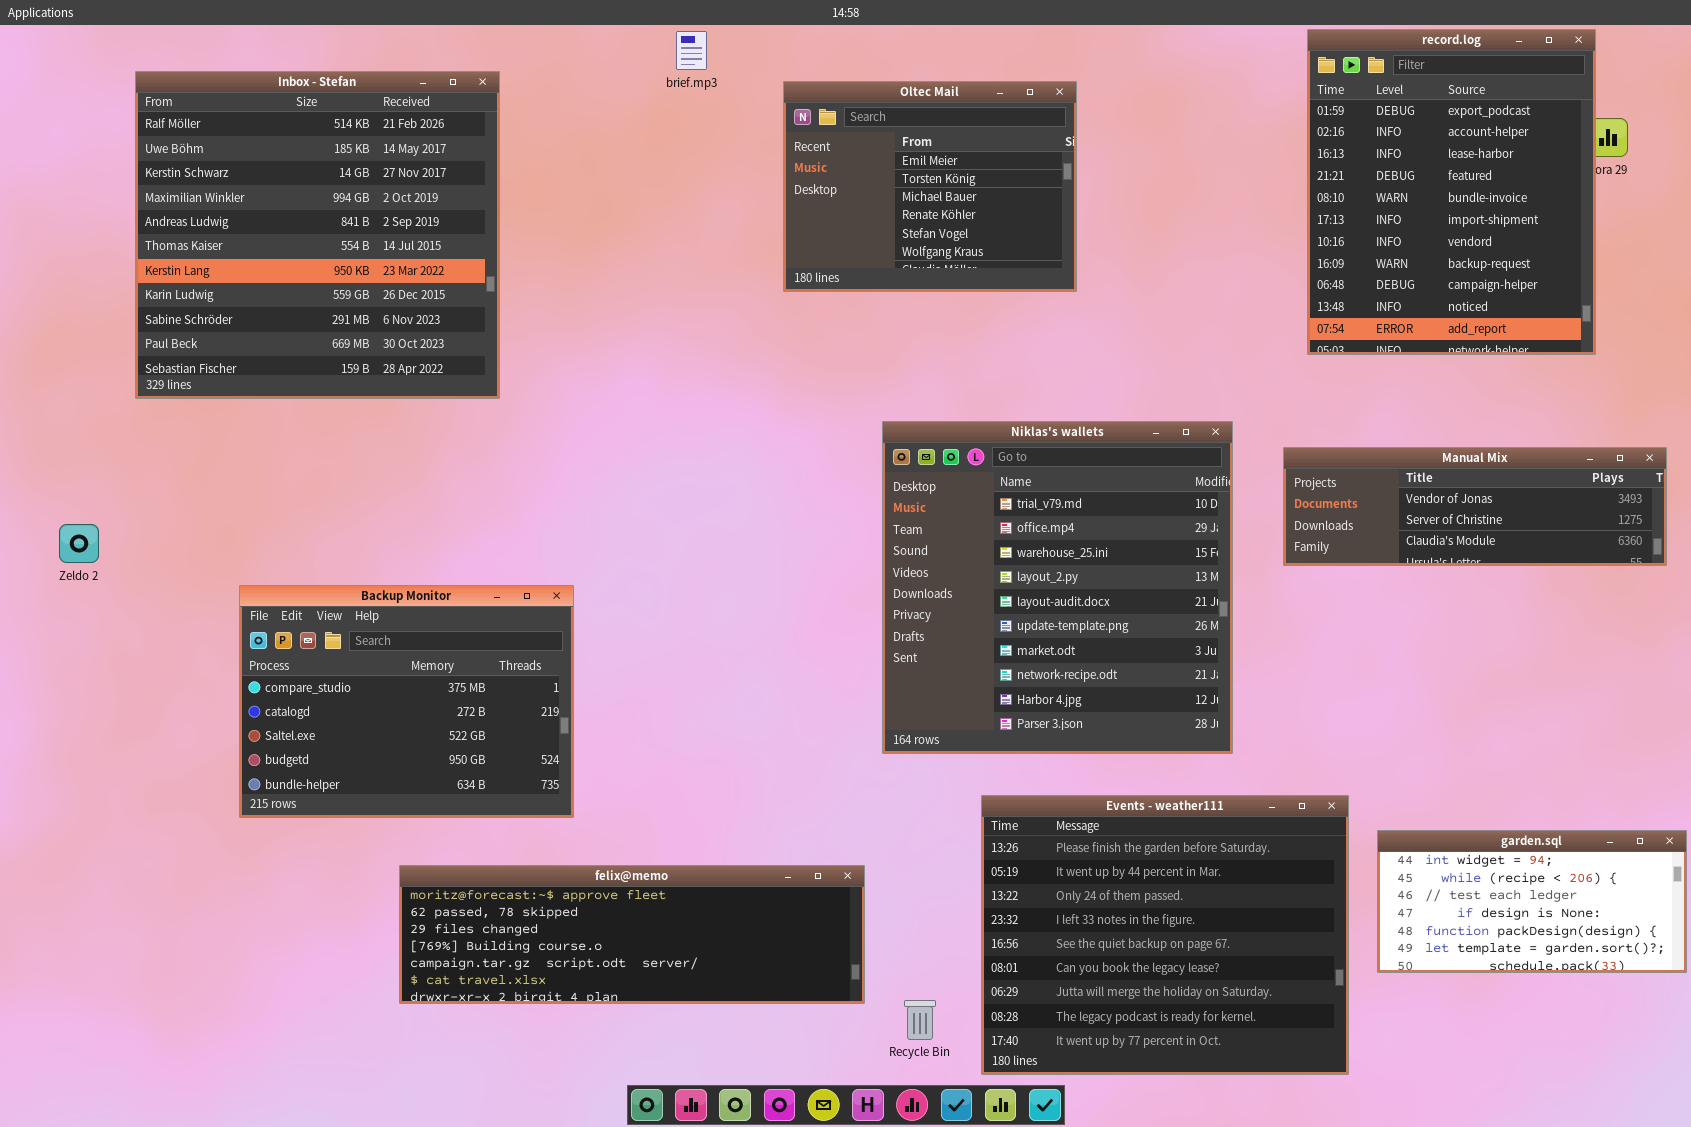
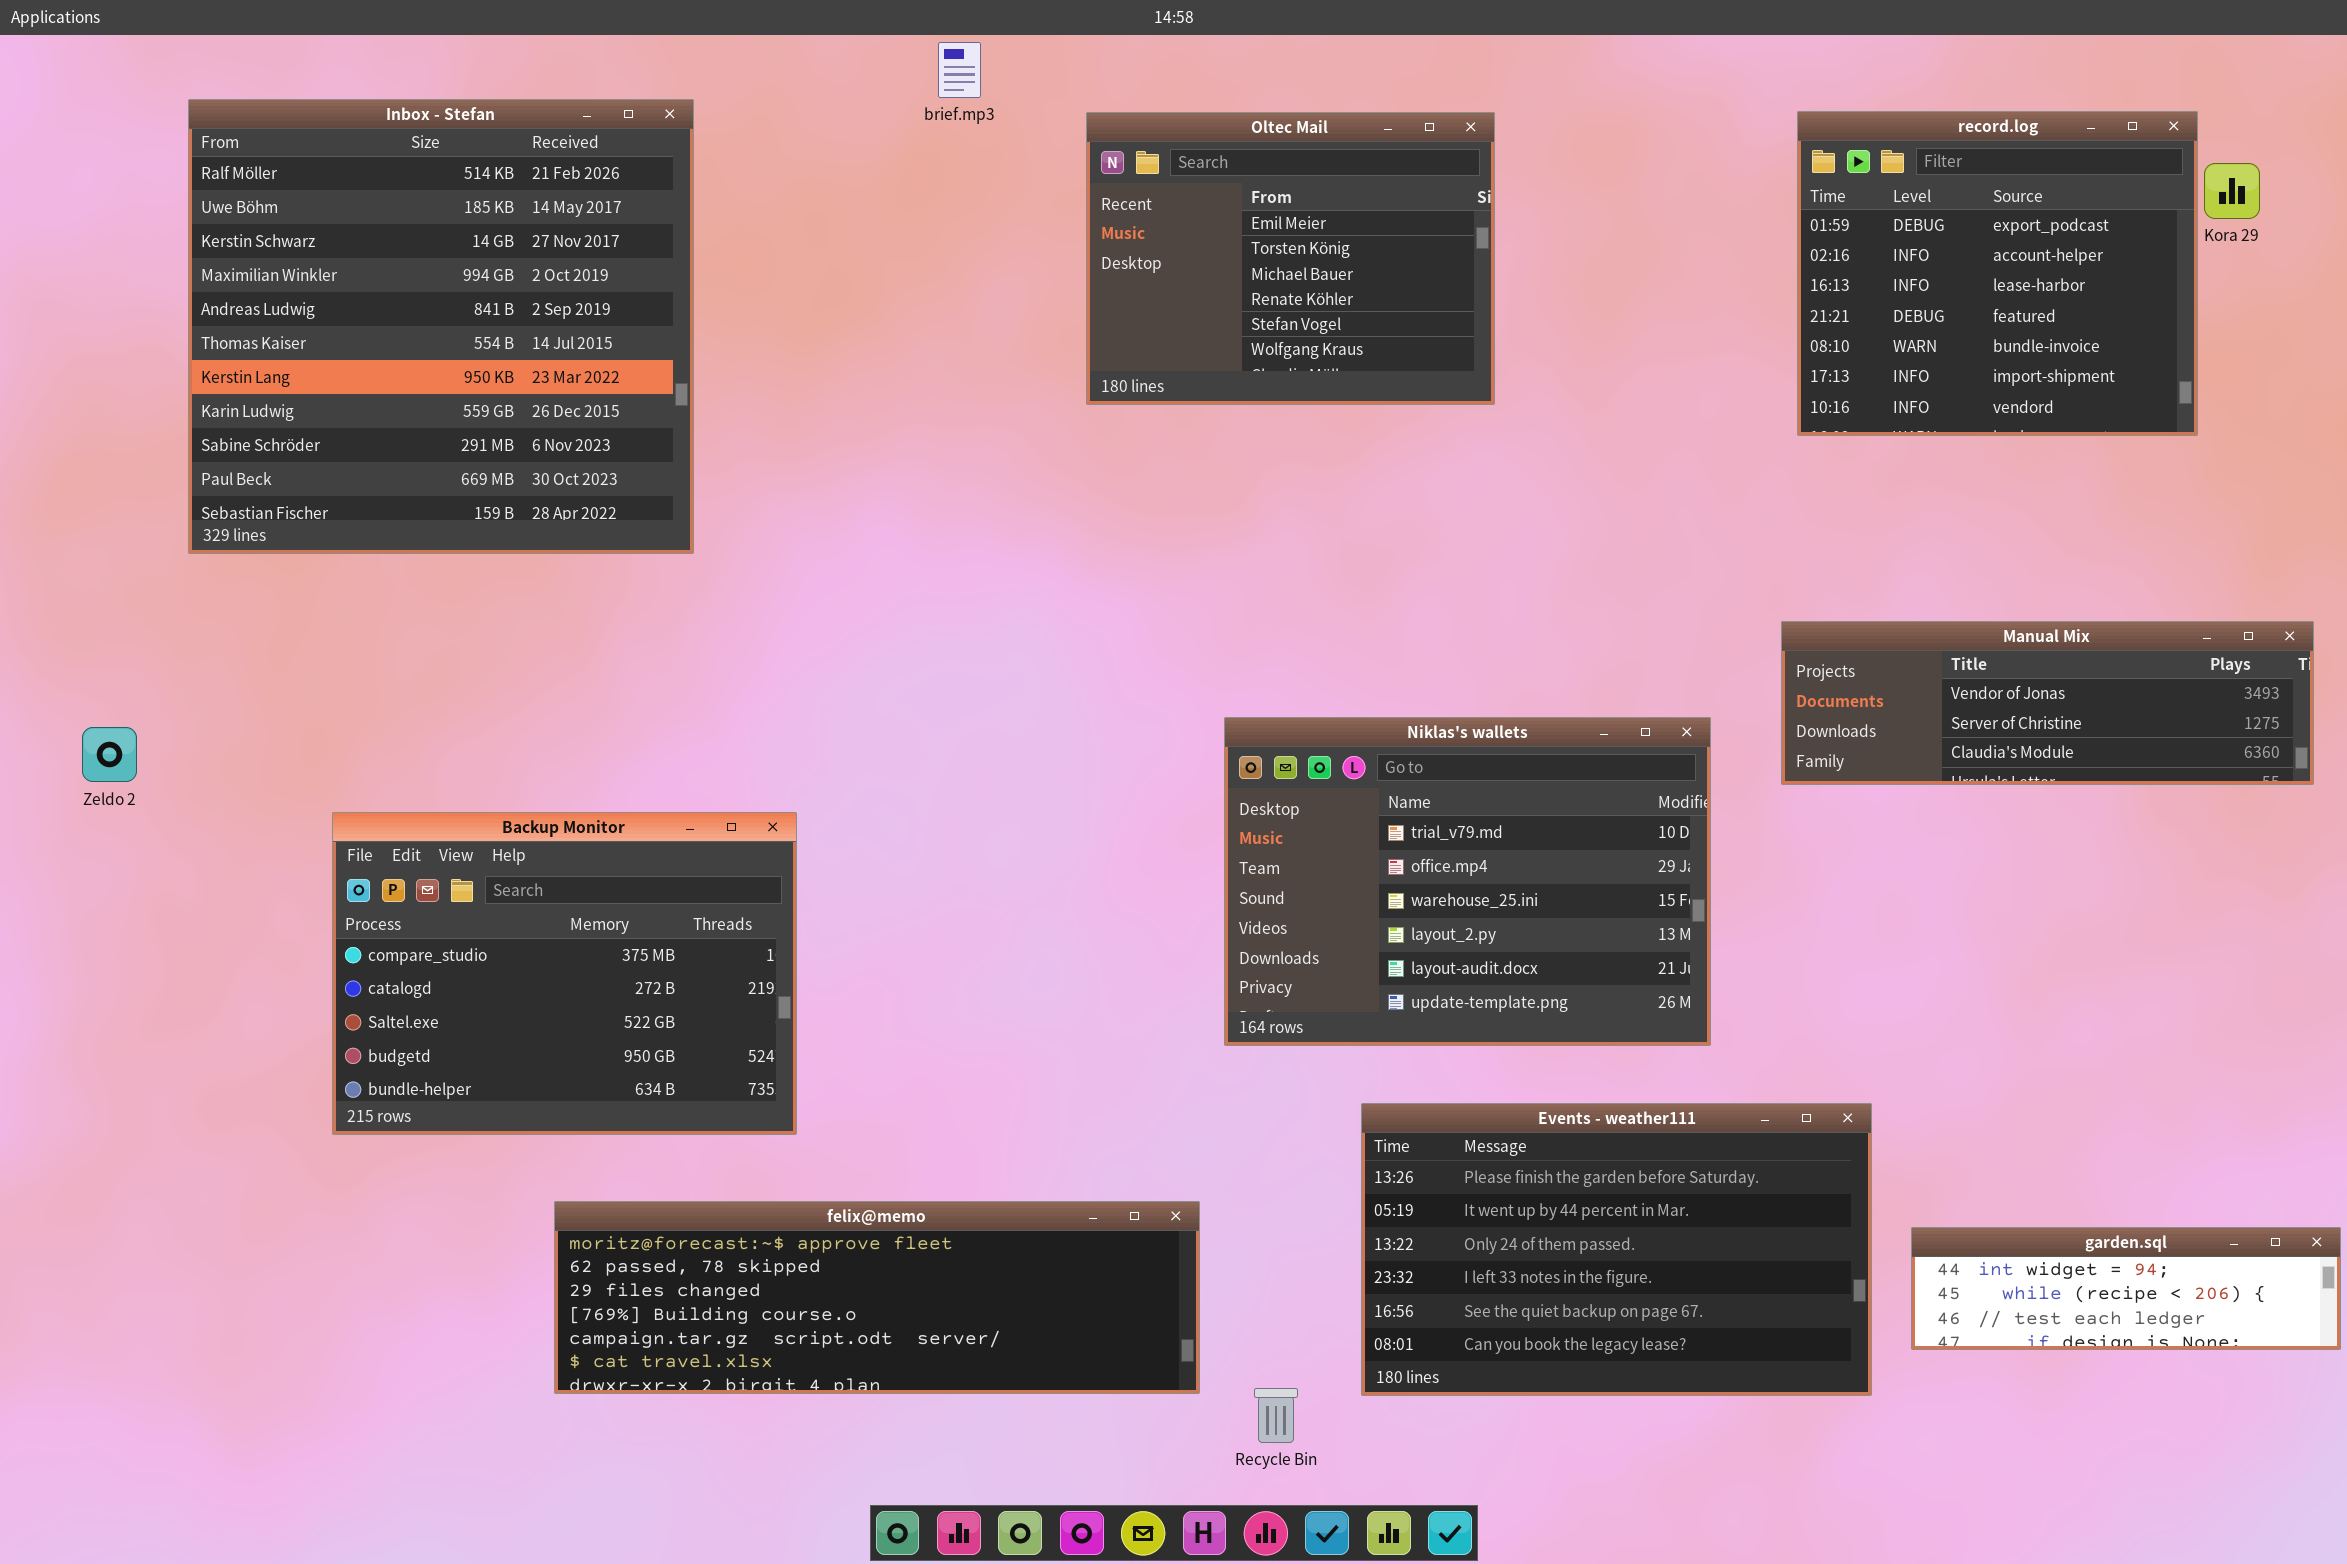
record.log: [1307,29,1596,355] -> [1797,111,2198,436], moved, resized
Niklas's wallets: [882,421,1233,754] -> [1224,717,1711,1046], resized
Events - weather111: [981,795,1349,1075] -> [1361,1103,1872,1396], resized
garden.sql: [1377,830,1687,973] -> [1911,1227,2341,1350], resized

